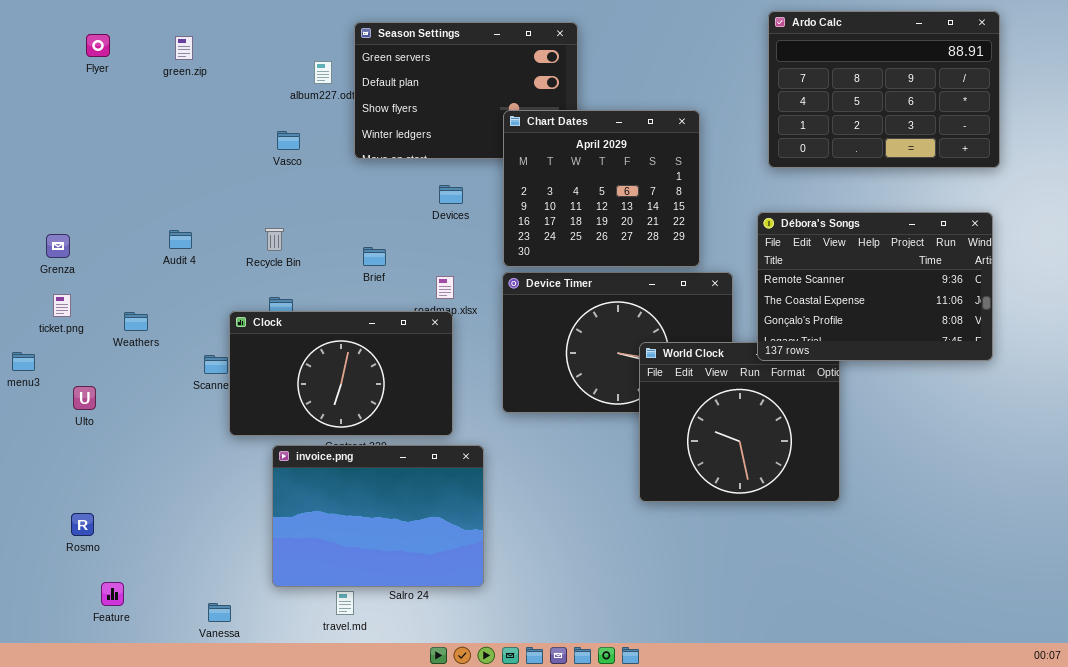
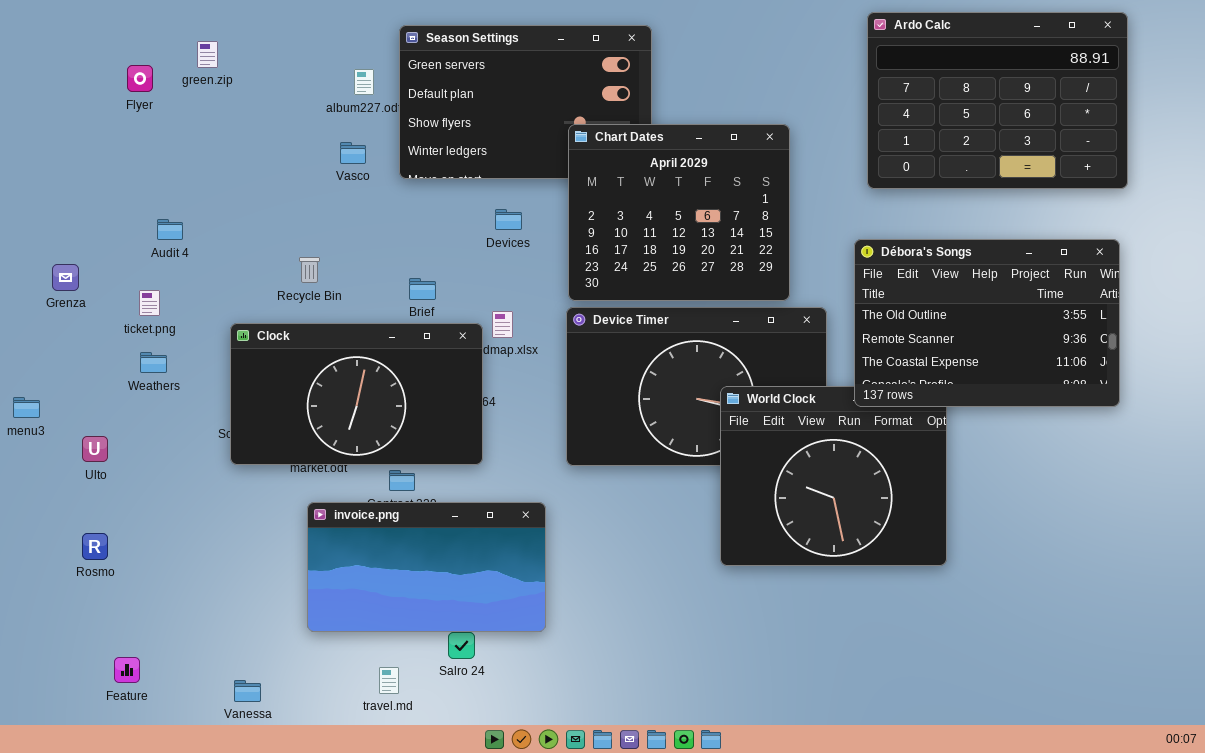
Flyer: [86,34,110,57] -> [127,65,153,92], moved
Vasco: [277,131,300,150] -> [340,142,366,164], moved
Débora's Songs: [757,212,993,361] -> [854,239,1120,407], scrolled up 1 row
Audit 4: [169,230,192,249] -> [157,219,183,240], moved
ticket.png: [53,294,71,317] -> [139,290,160,316], moved
Clock: [229,311,453,436] -> [230,323,483,465], moved
invoice.png: [272,445,484,587] -> [307,502,546,632], resized
Rosmo: [71,513,94,536] -> [82,533,108,560], moved

